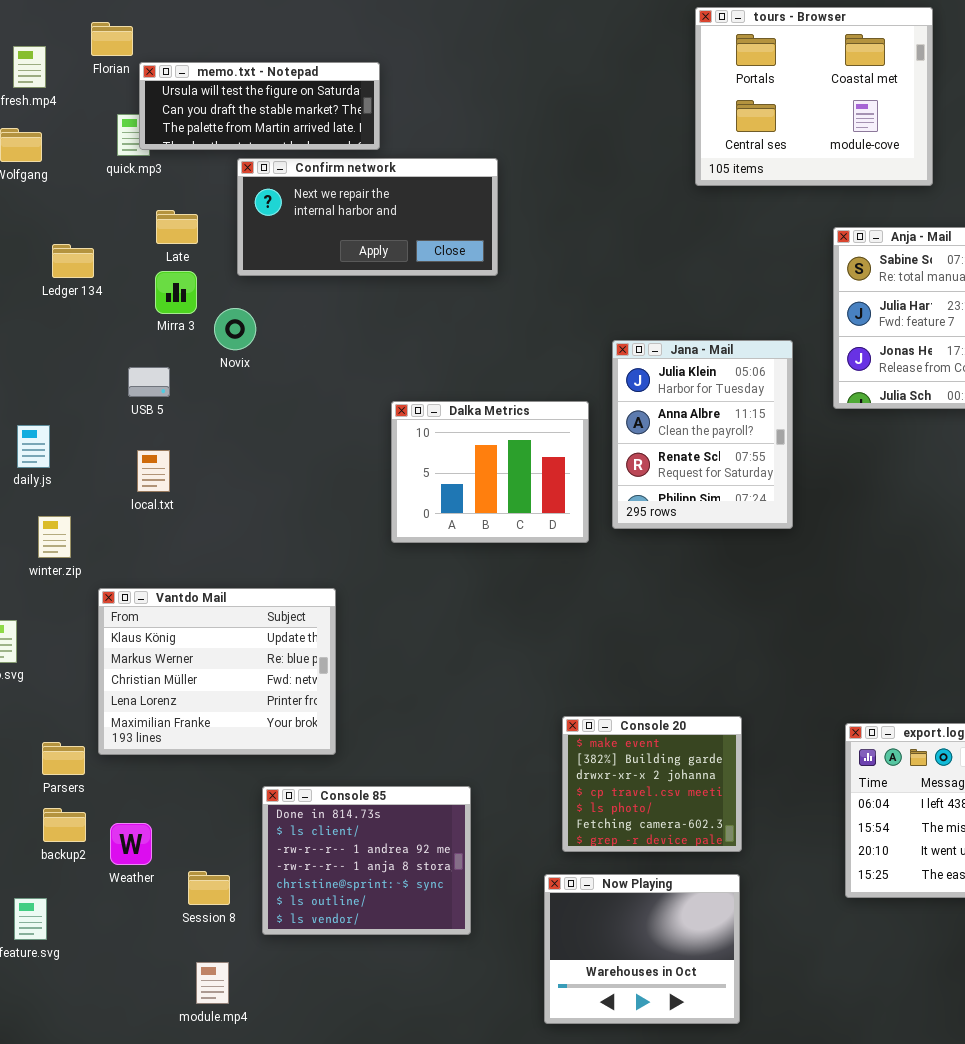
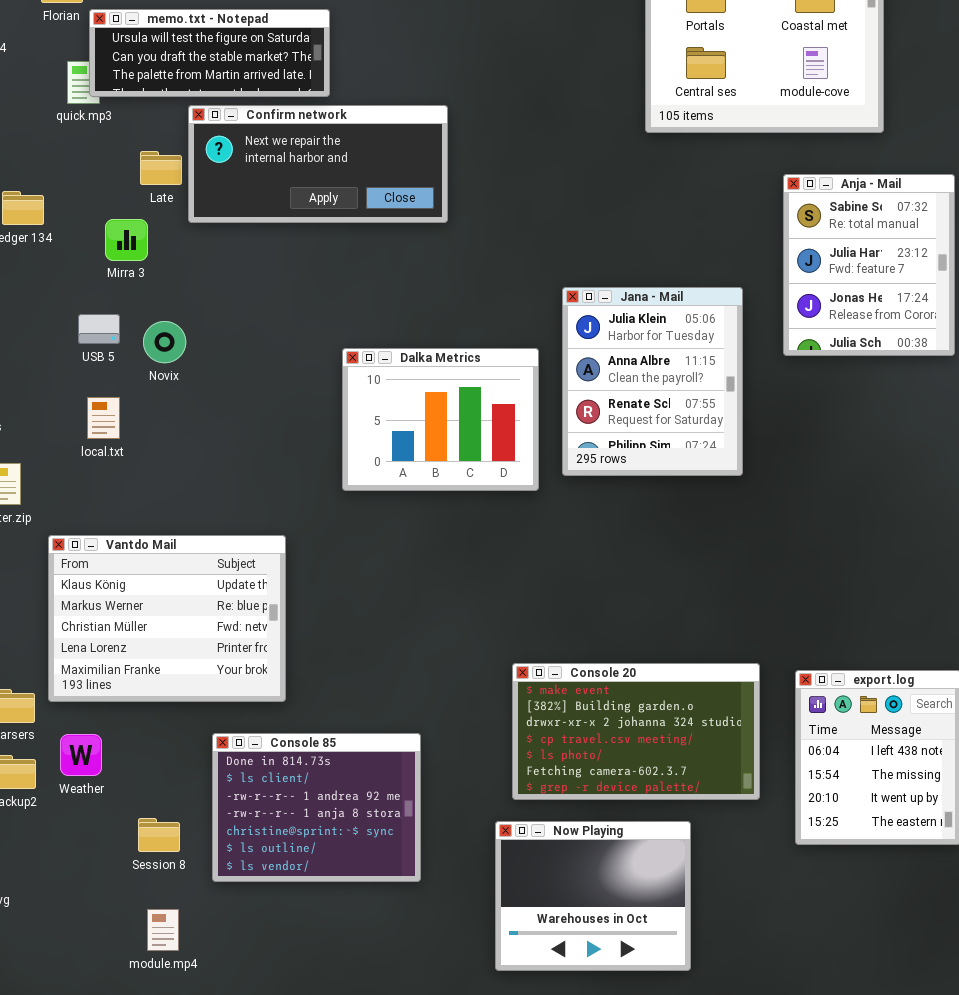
Late: [156,210,198,244] -> [140,151,182,185], moved
Novix: [214,308,256,350] -> [143,321,186,363], moved
Console 20: [562,716,742,852] -> [512,663,760,800], resized
Weather: [110,823,152,865] -> [60,734,102,776], moved

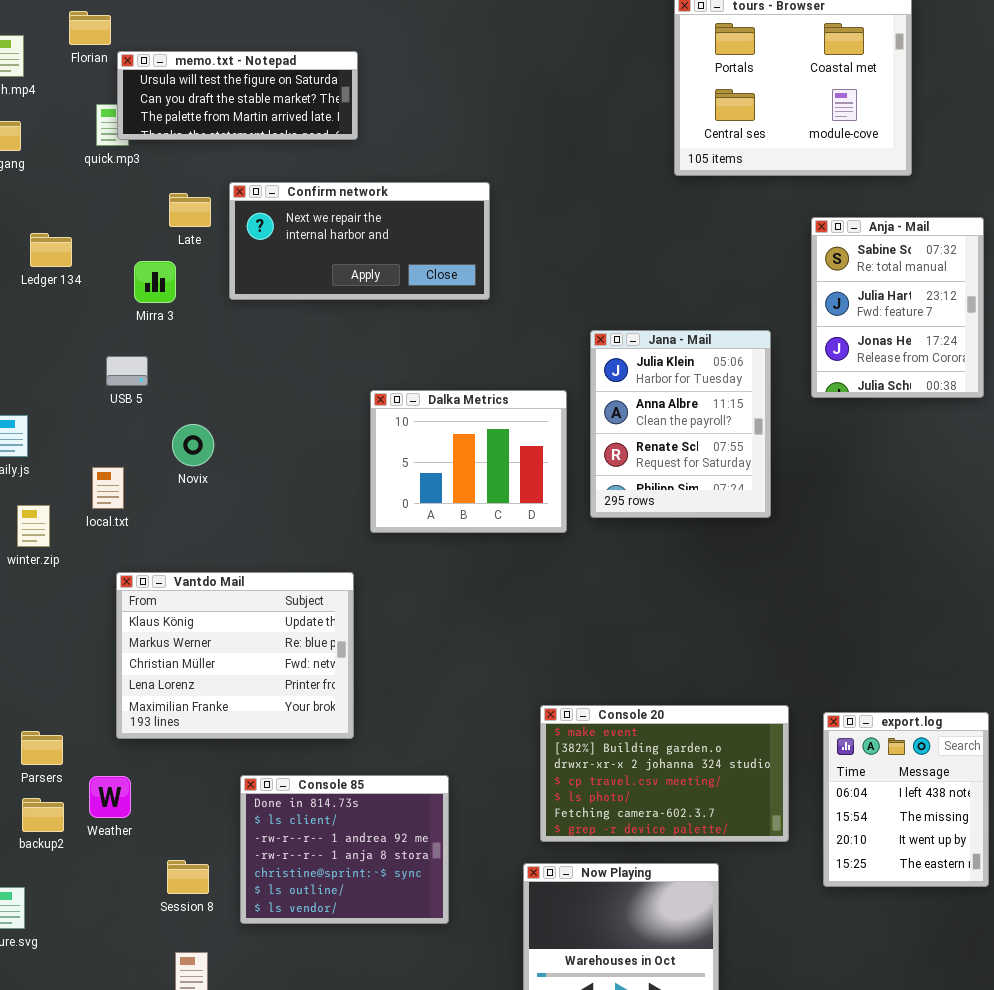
Confirm network: [188,105,448,223] -> [229,182,490,300], moved
Novix: [143,321,186,363] -> [172,424,214,466], moved
local.txt: [87,397,120,439] -> [92,467,124,509], moved
Vantdo Mail: [48,535,286,702] -> [116,572,354,739], moved

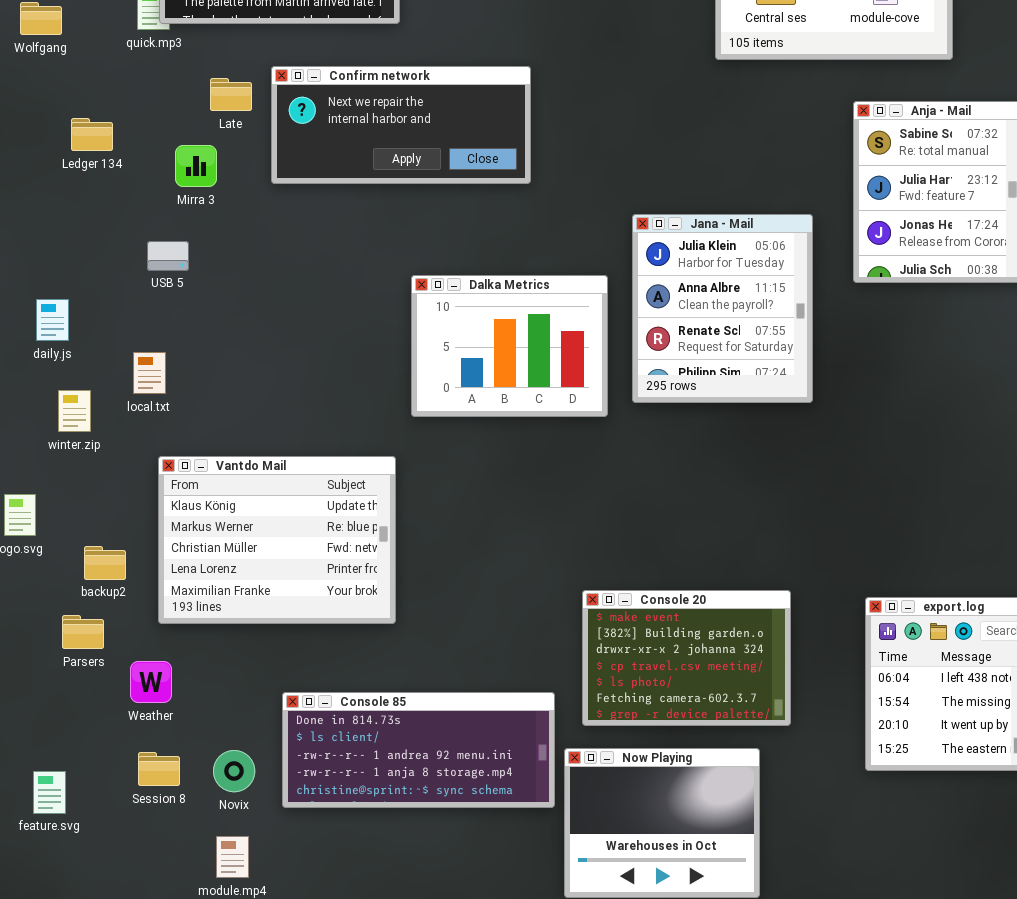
Novix: [172,424,214,466] -> [213,750,255,792], moved
Console 20: [540,705,789,842] -> [582,590,791,726], resized
Console 85: [240,775,449,924] -> [282,692,555,808], resized
backup2: [22,798,64,832] -> [84,546,126,580], moved
Session 8: [167,860,209,894] -> [138,752,180,786], moved

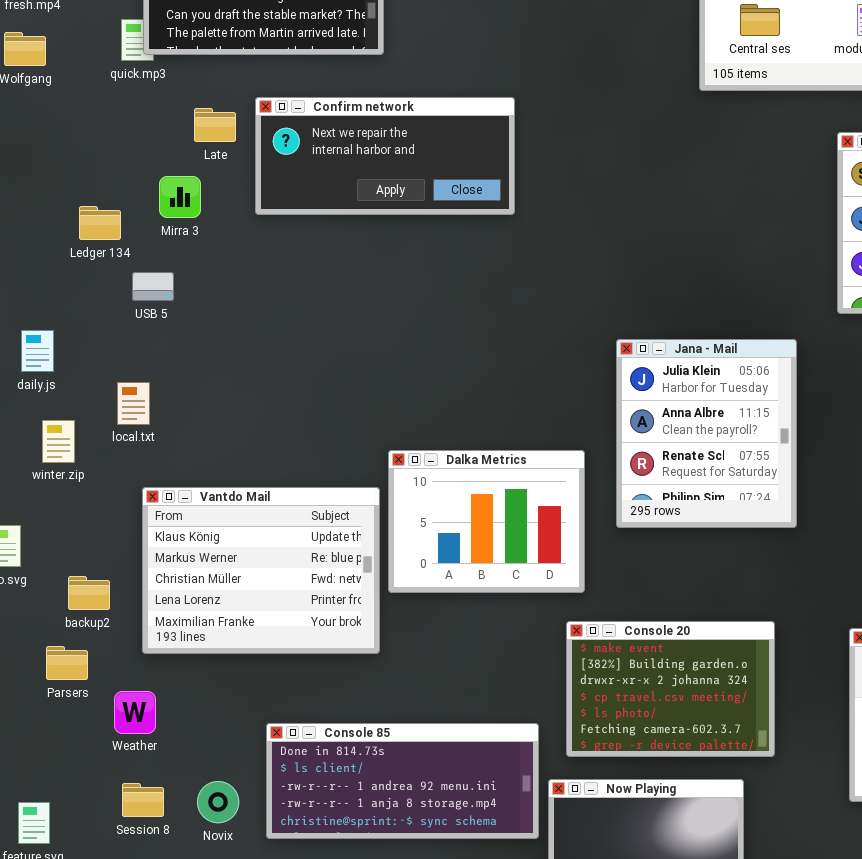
Ledger 134: [71,118,113,151] -> [79,206,121,240], moved
Jana - Mail: [632,214,813,403] -> [616,339,797,528], moved
Dalka Metrics: [411,275,608,417] -> [388,450,585,593], moved

